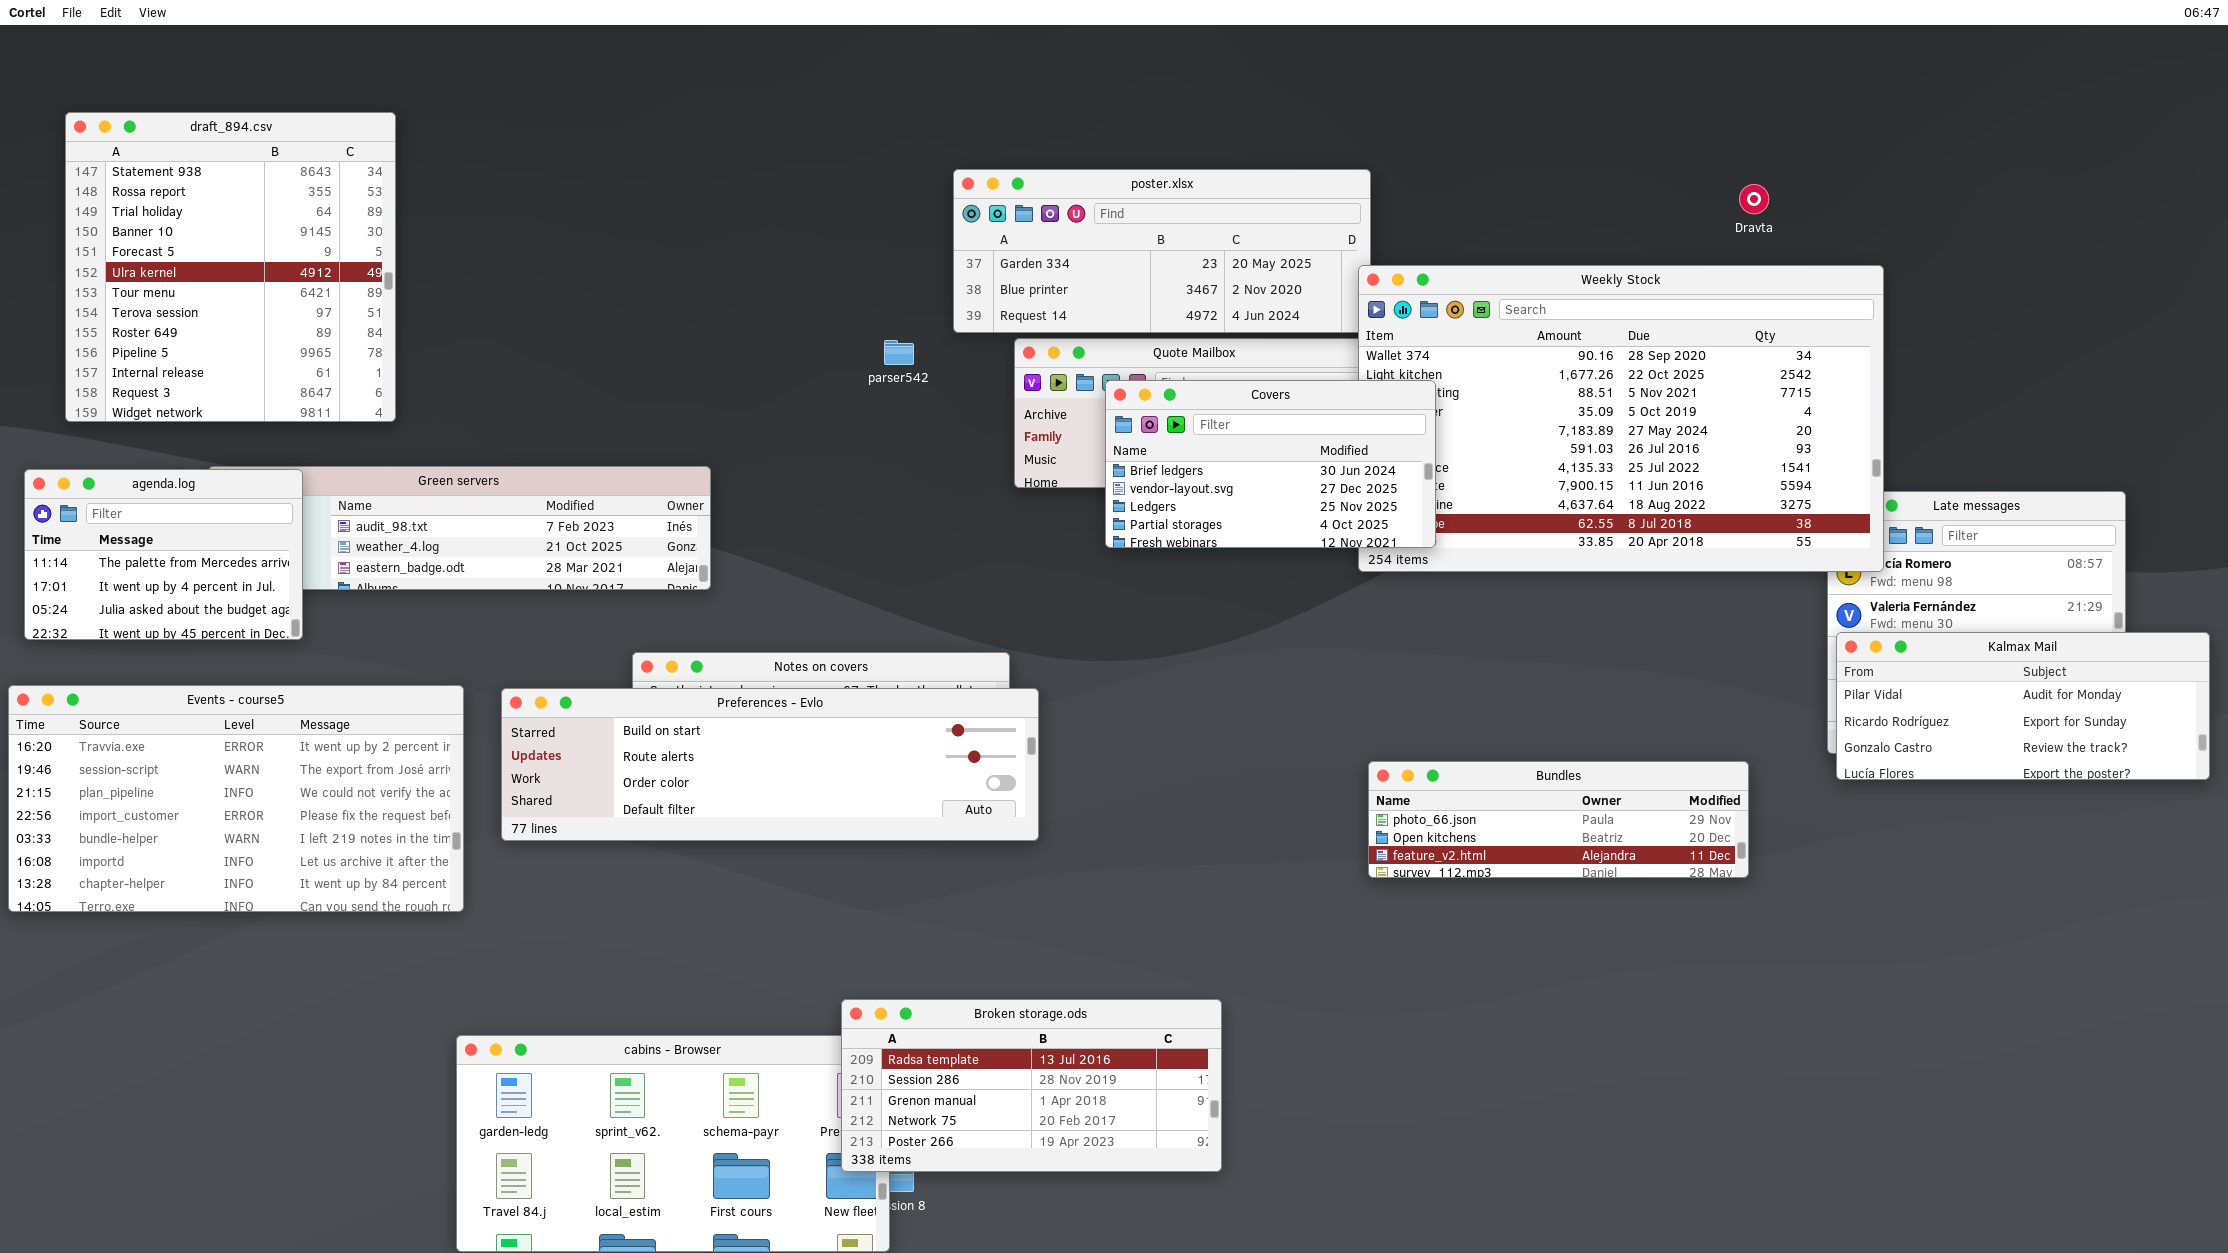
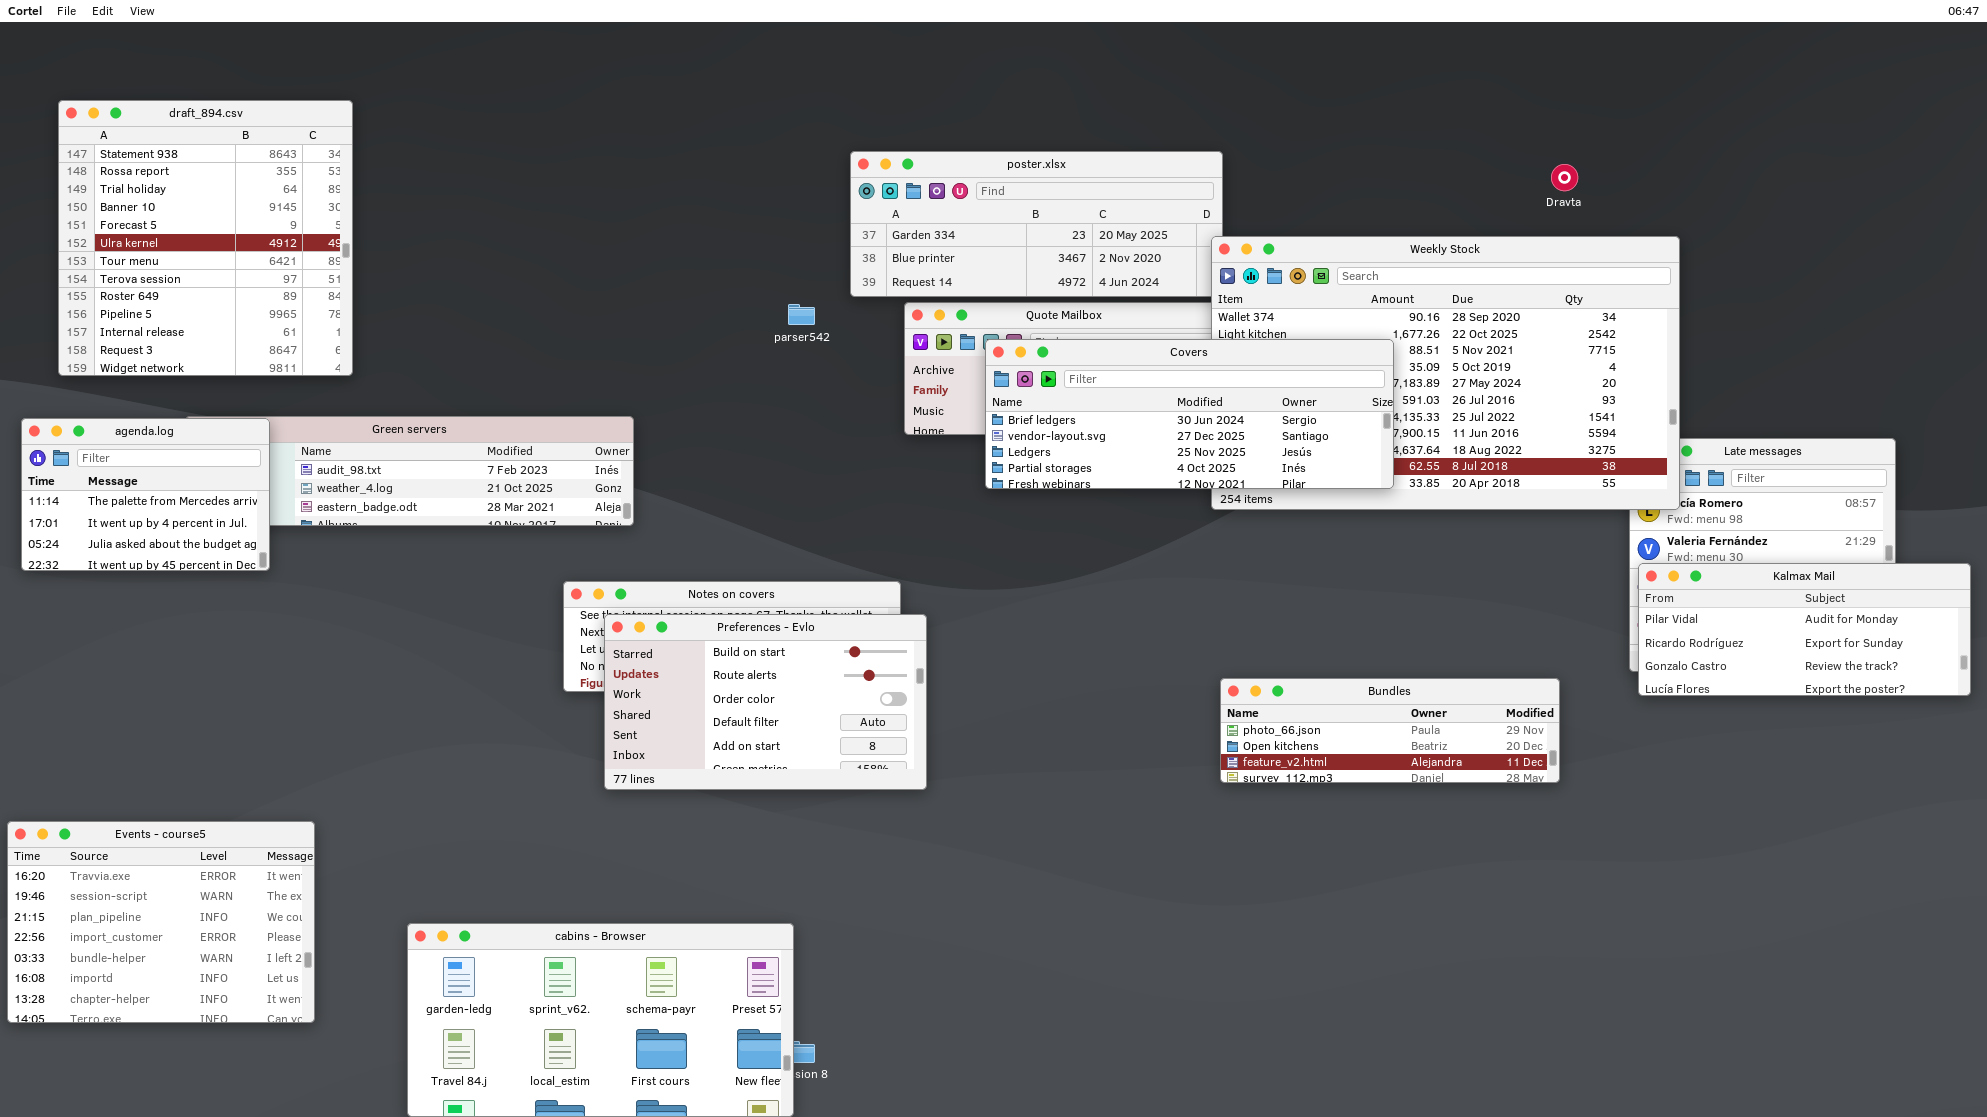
Covers: [1105,380,1436,548] -> [985,339,1394,489], resized
Events - course5: [8,685,464,912] -> [7,821,315,1023], moved, resized
Preferences - Evlo: [501,688,1039,841] -> [604,614,927,790], resized
Broken storage.ods: [841,999,1222,1172] -> none, closed

